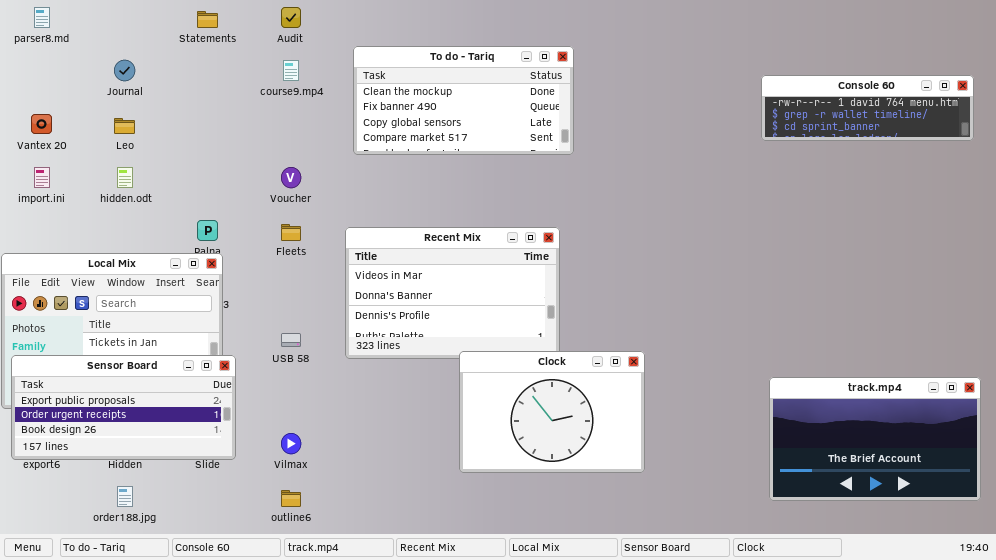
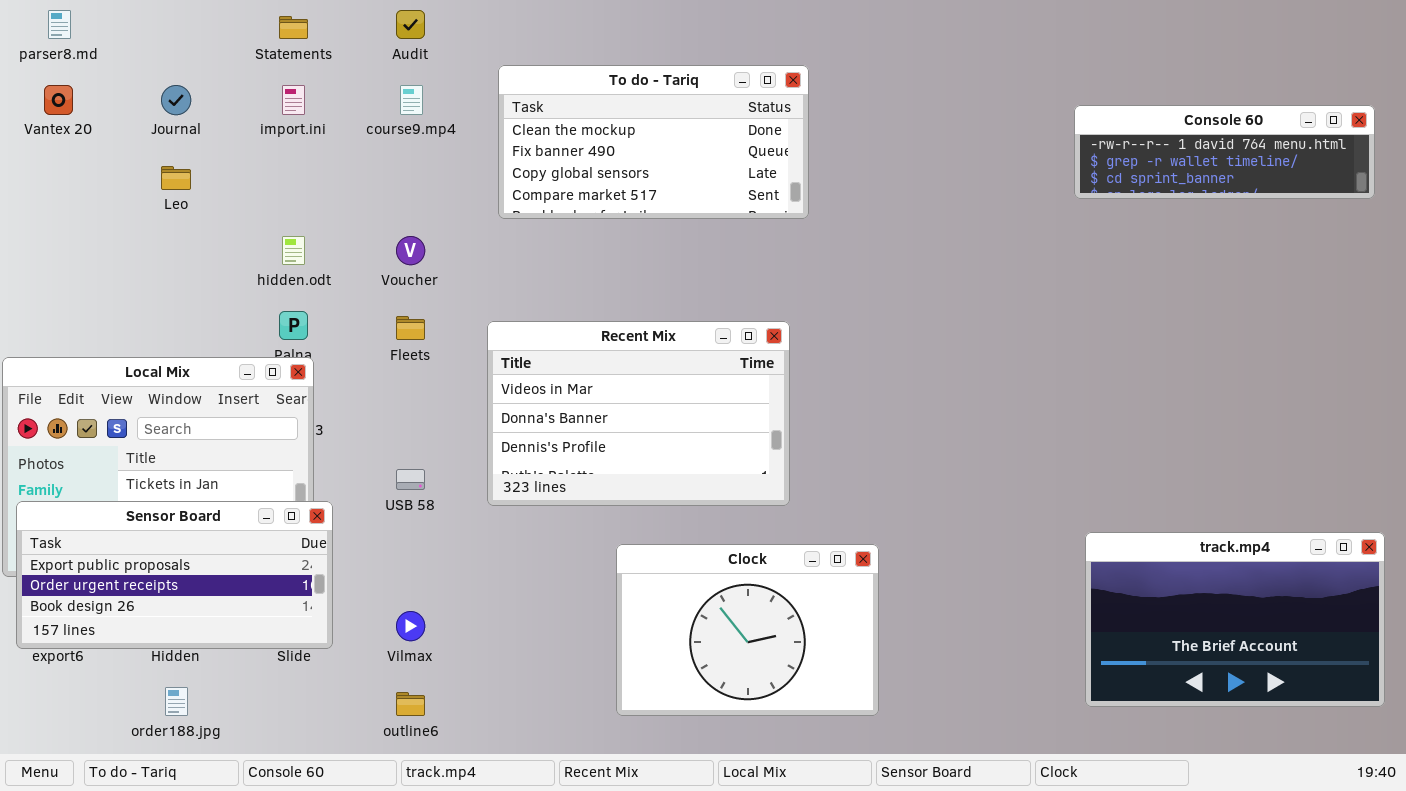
Vantex 20: [31,114,52,134] -> [44,85,73,115], moved
import.ini: [34,167,50,188] -> [282,85,305,115], moved
hidden.odt: [117,167,133,188] -> [282,236,305,265], moved
Clock: [459,351,645,473] -> [616,544,879,716], moved

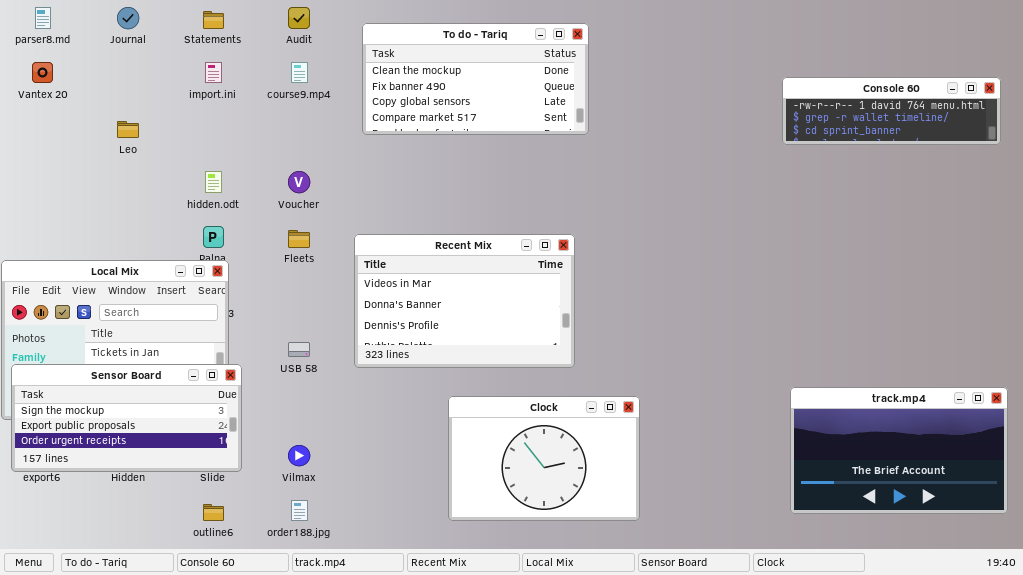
To do - Tariq: [498,65,809,219] -> [362,23,589,135], moved
Journal: [161,85,191,115] -> [117,7,139,29], moved
Sensor Board: [16,501,333,649] -> [11,364,242,472], scrolled up 1 row
order188.jpg: [165,687,188,716] -> [291,500,308,521], moved
outline6: [396,692,425,716] -> [203,504,224,521], moved

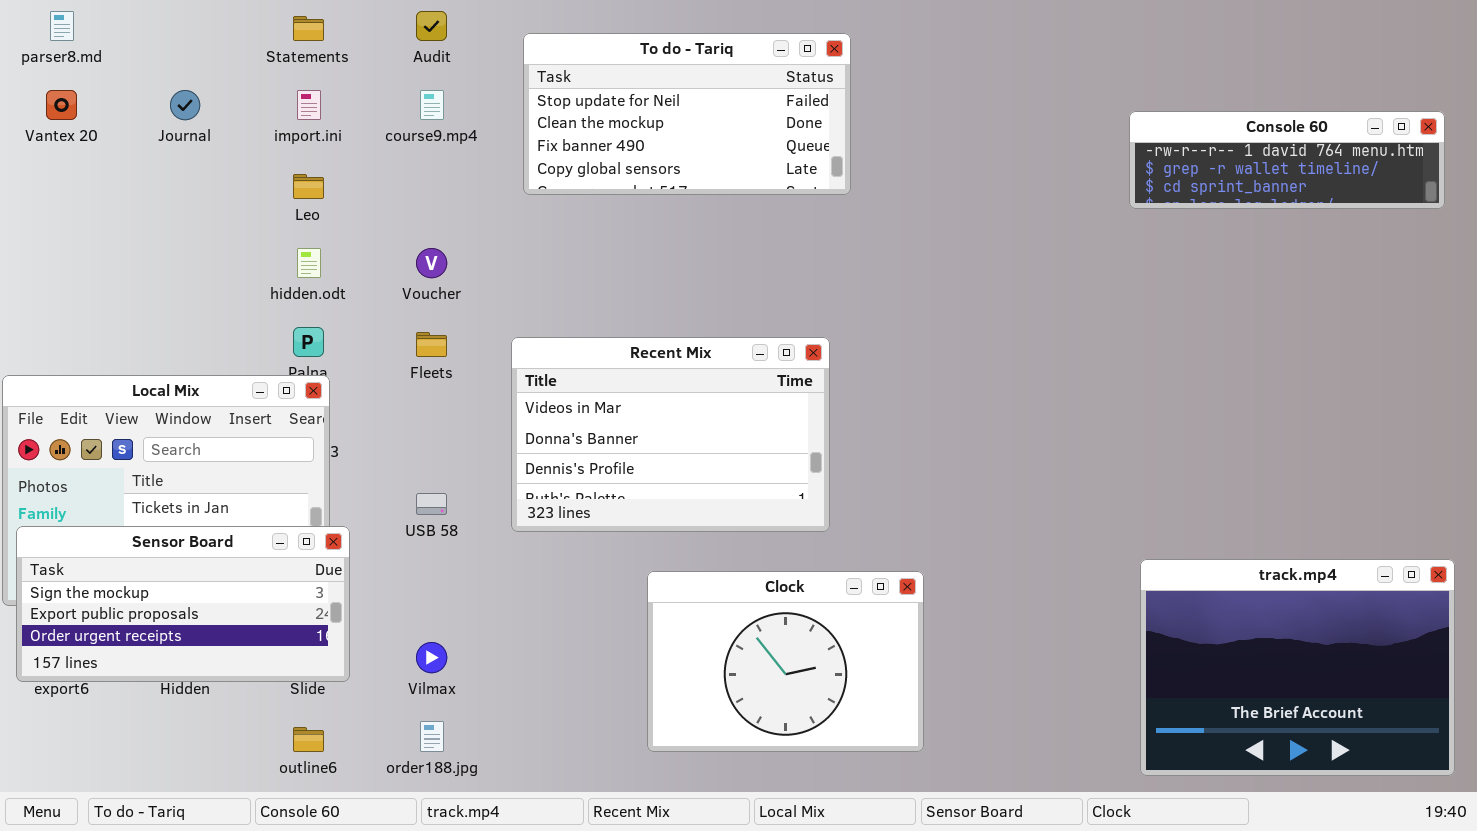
Journal: [117,7,139,29] -> [170,90,200,120], moved
To do - Tariq: [362,23,589,135] -> [523,33,851,195], scrolled up 1 row
Leo: [117,121,139,138] -> [293,174,324,199], moved
track.mp4: [790,387,1008,514] -> [1140,559,1455,776], resized

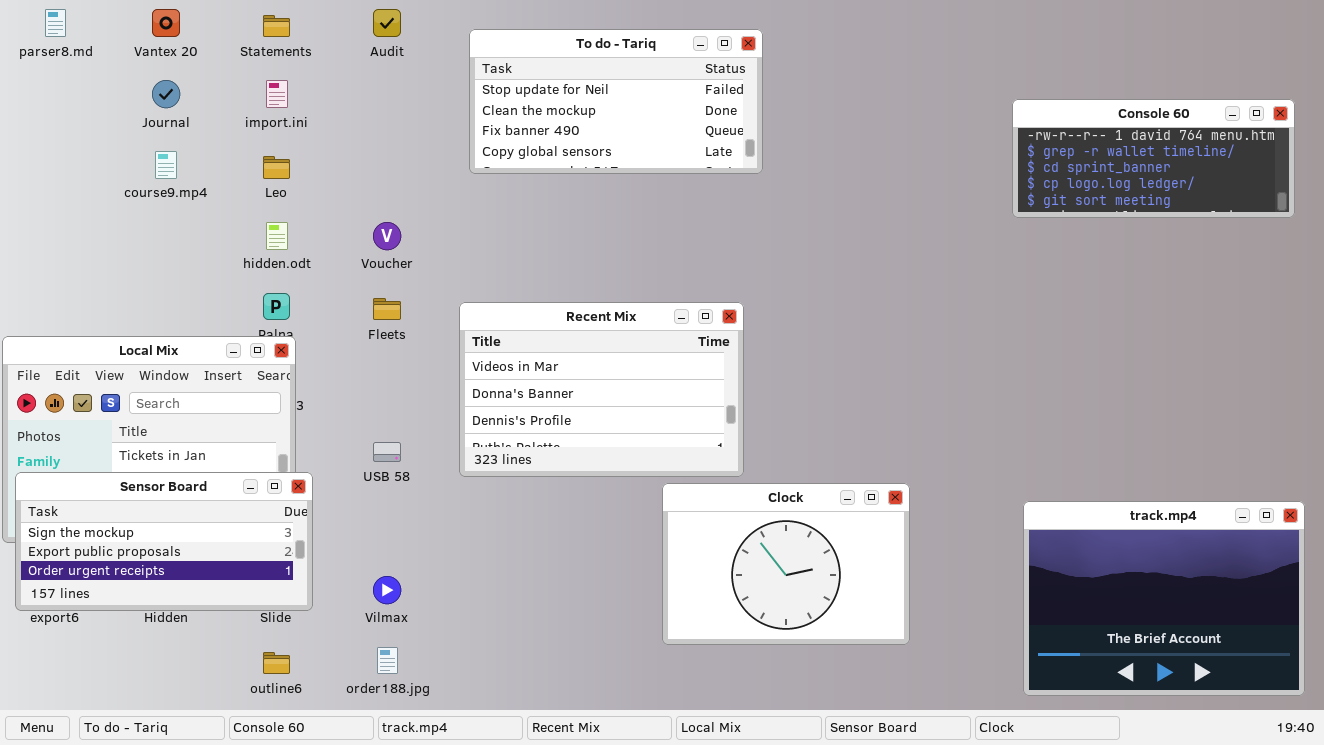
Vantex 20: [46,90,77,120] -> [152,9,180,37], moved
course9.mp4: [420,90,444,120] -> [155,151,177,179], moved
Console 60: [1129,111,1445,209] -> [1012,99,1295,218], resized
Clock: [647,571,924,752] -> [662,483,910,645], moved

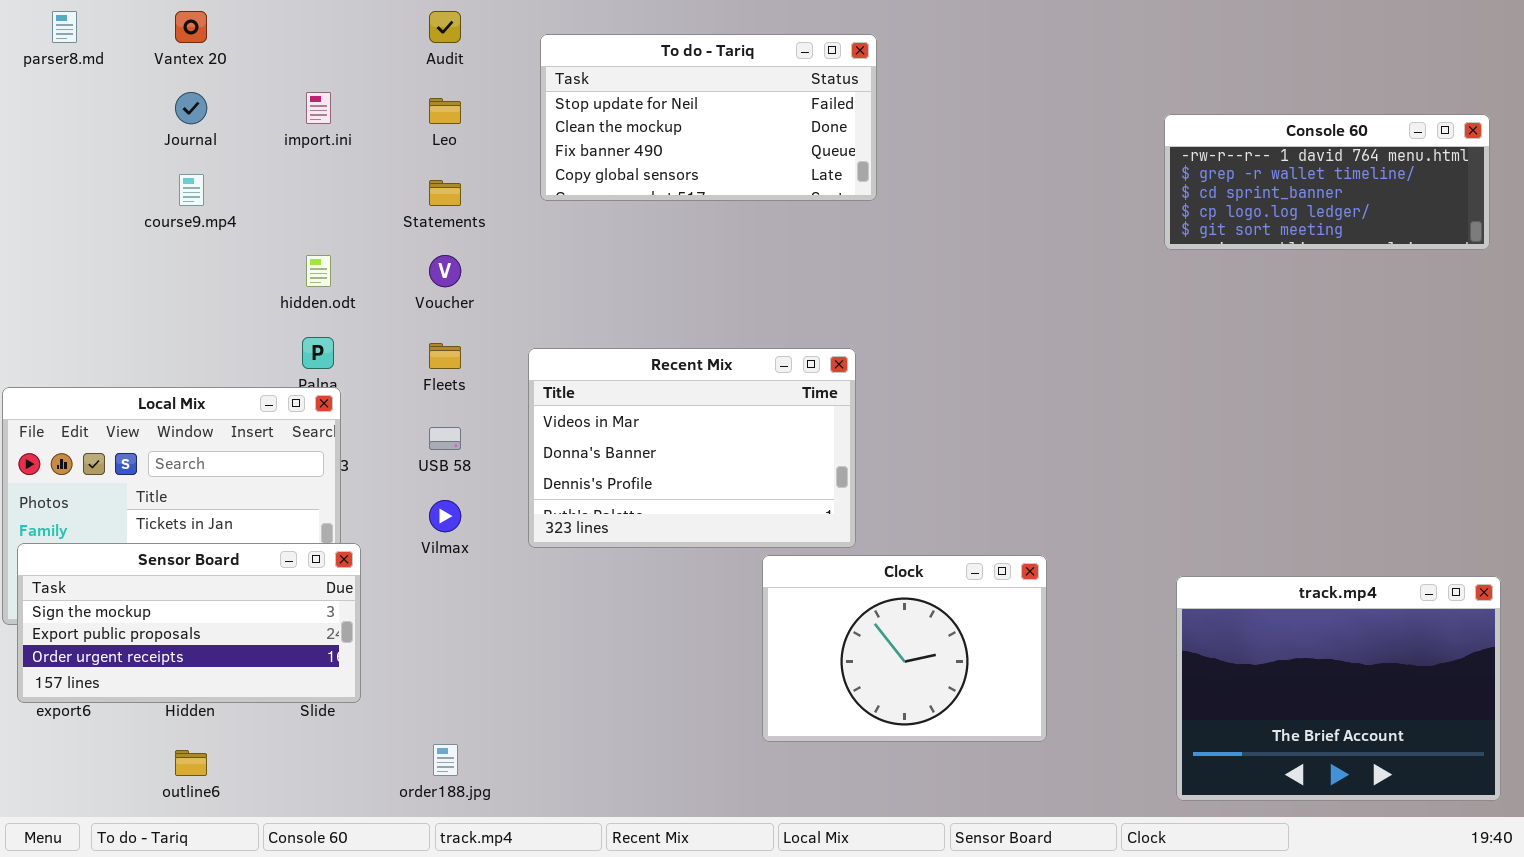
Statements: [263,15,290,37] -> [429,180,461,206], moved
Leo: [263,156,290,179] -> [429,98,461,124], moved
USB 58: [373,442,401,462] -> [429,427,461,450], moved
Vilmax: [373,576,401,604] -> [429,500,461,532], moved
outline6: [263,652,290,674] -> [175,750,207,776], moved

